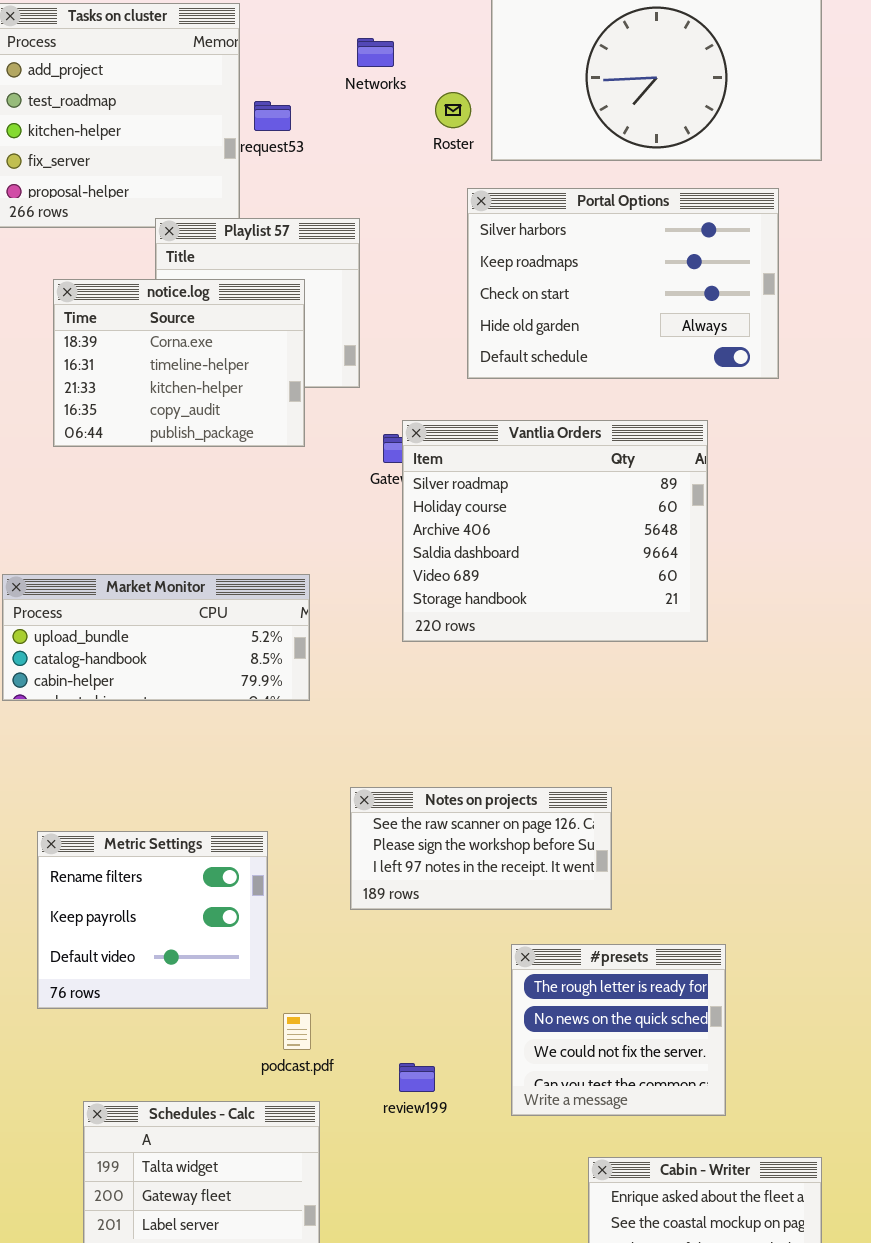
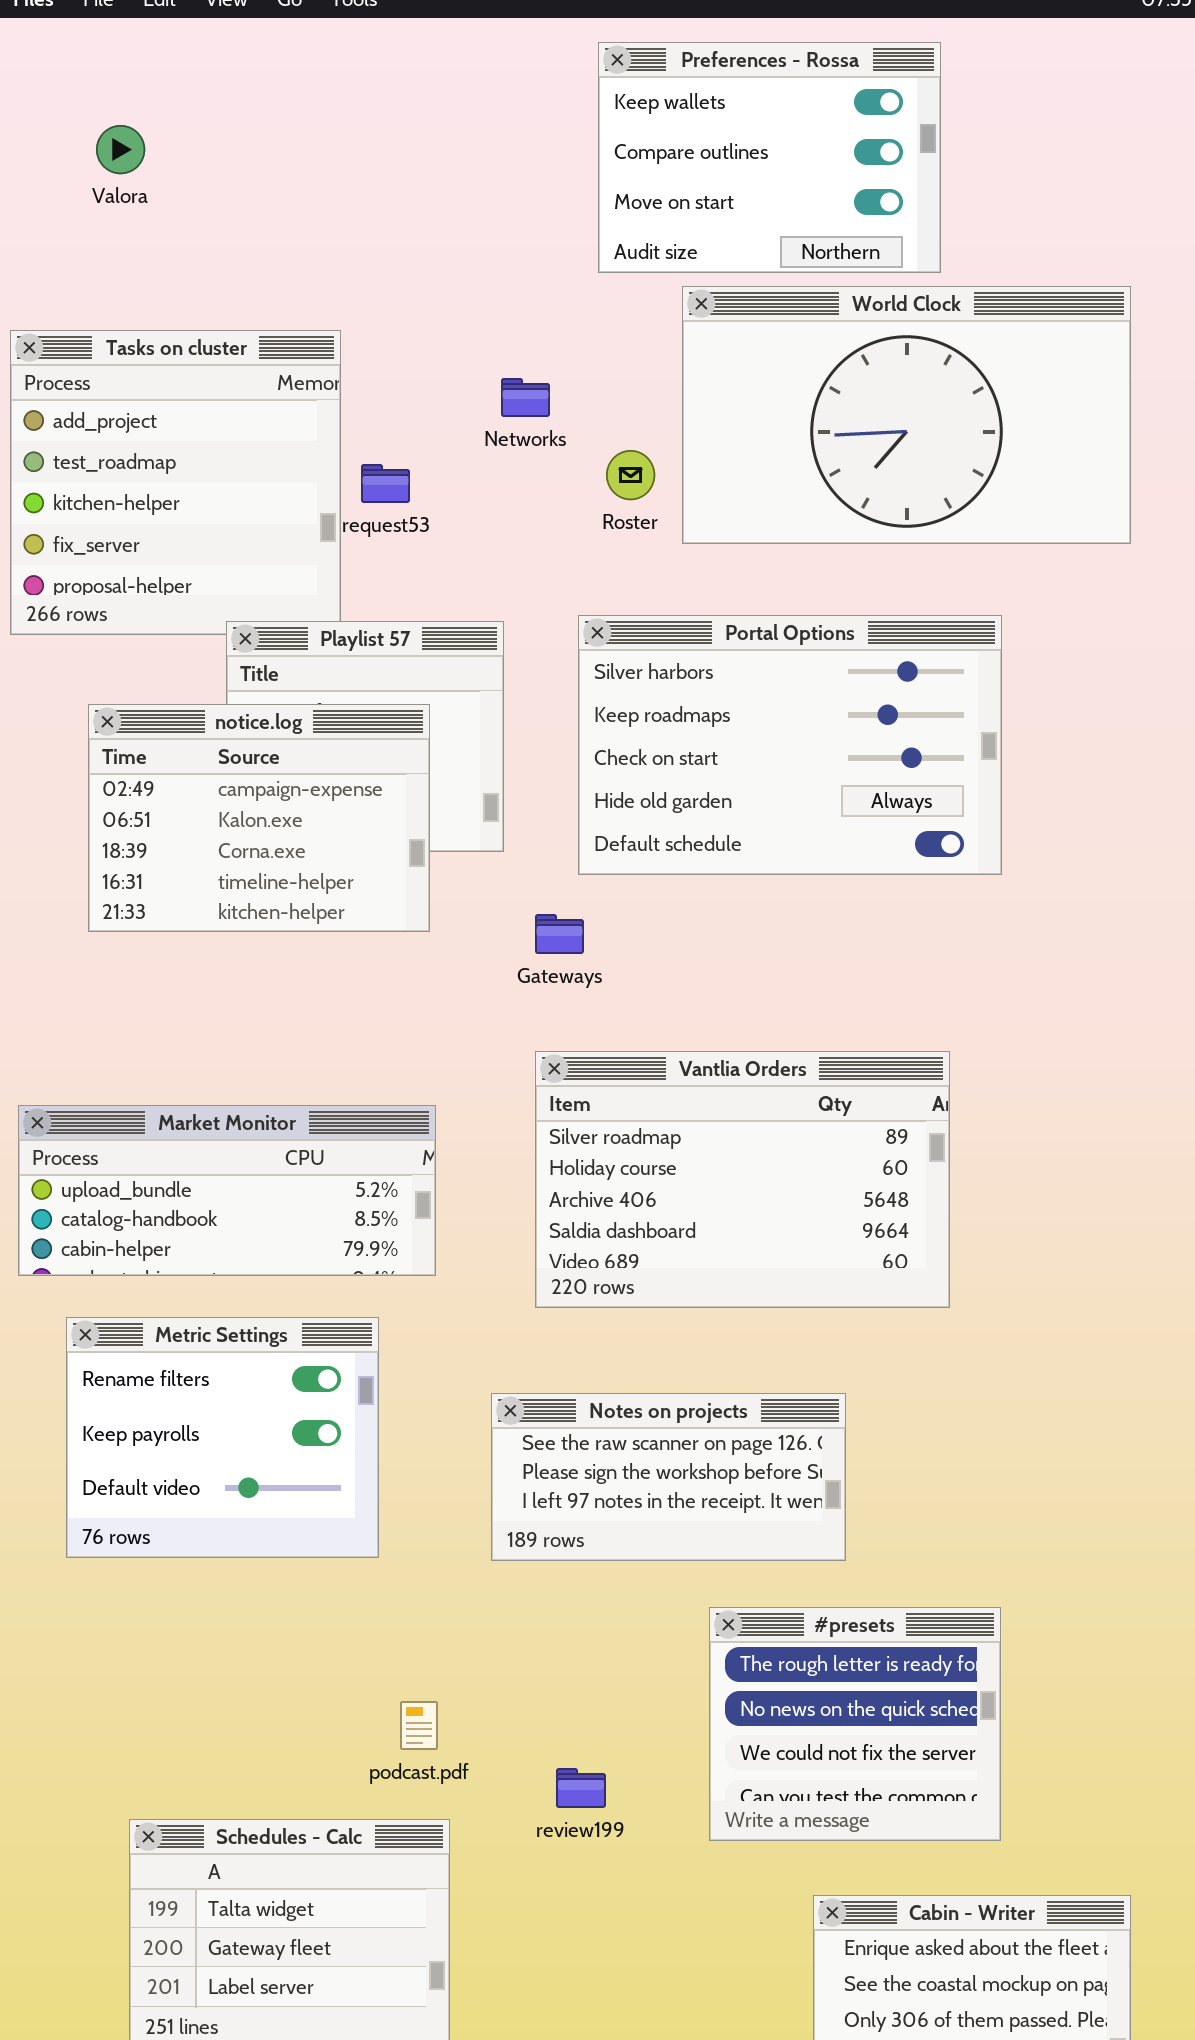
Portal Options: [467,188,779,379] -> [578,615,1002,875], moved
notice.log: [53,279,305,447] -> [88,704,430,932], scrolled up 2 rows
Vantlia Orders: [402,420,708,642] -> [535,1051,950,1308], moved, resized
Metric Settings: [37,831,268,1009] -> [66,1317,379,1558], moved

